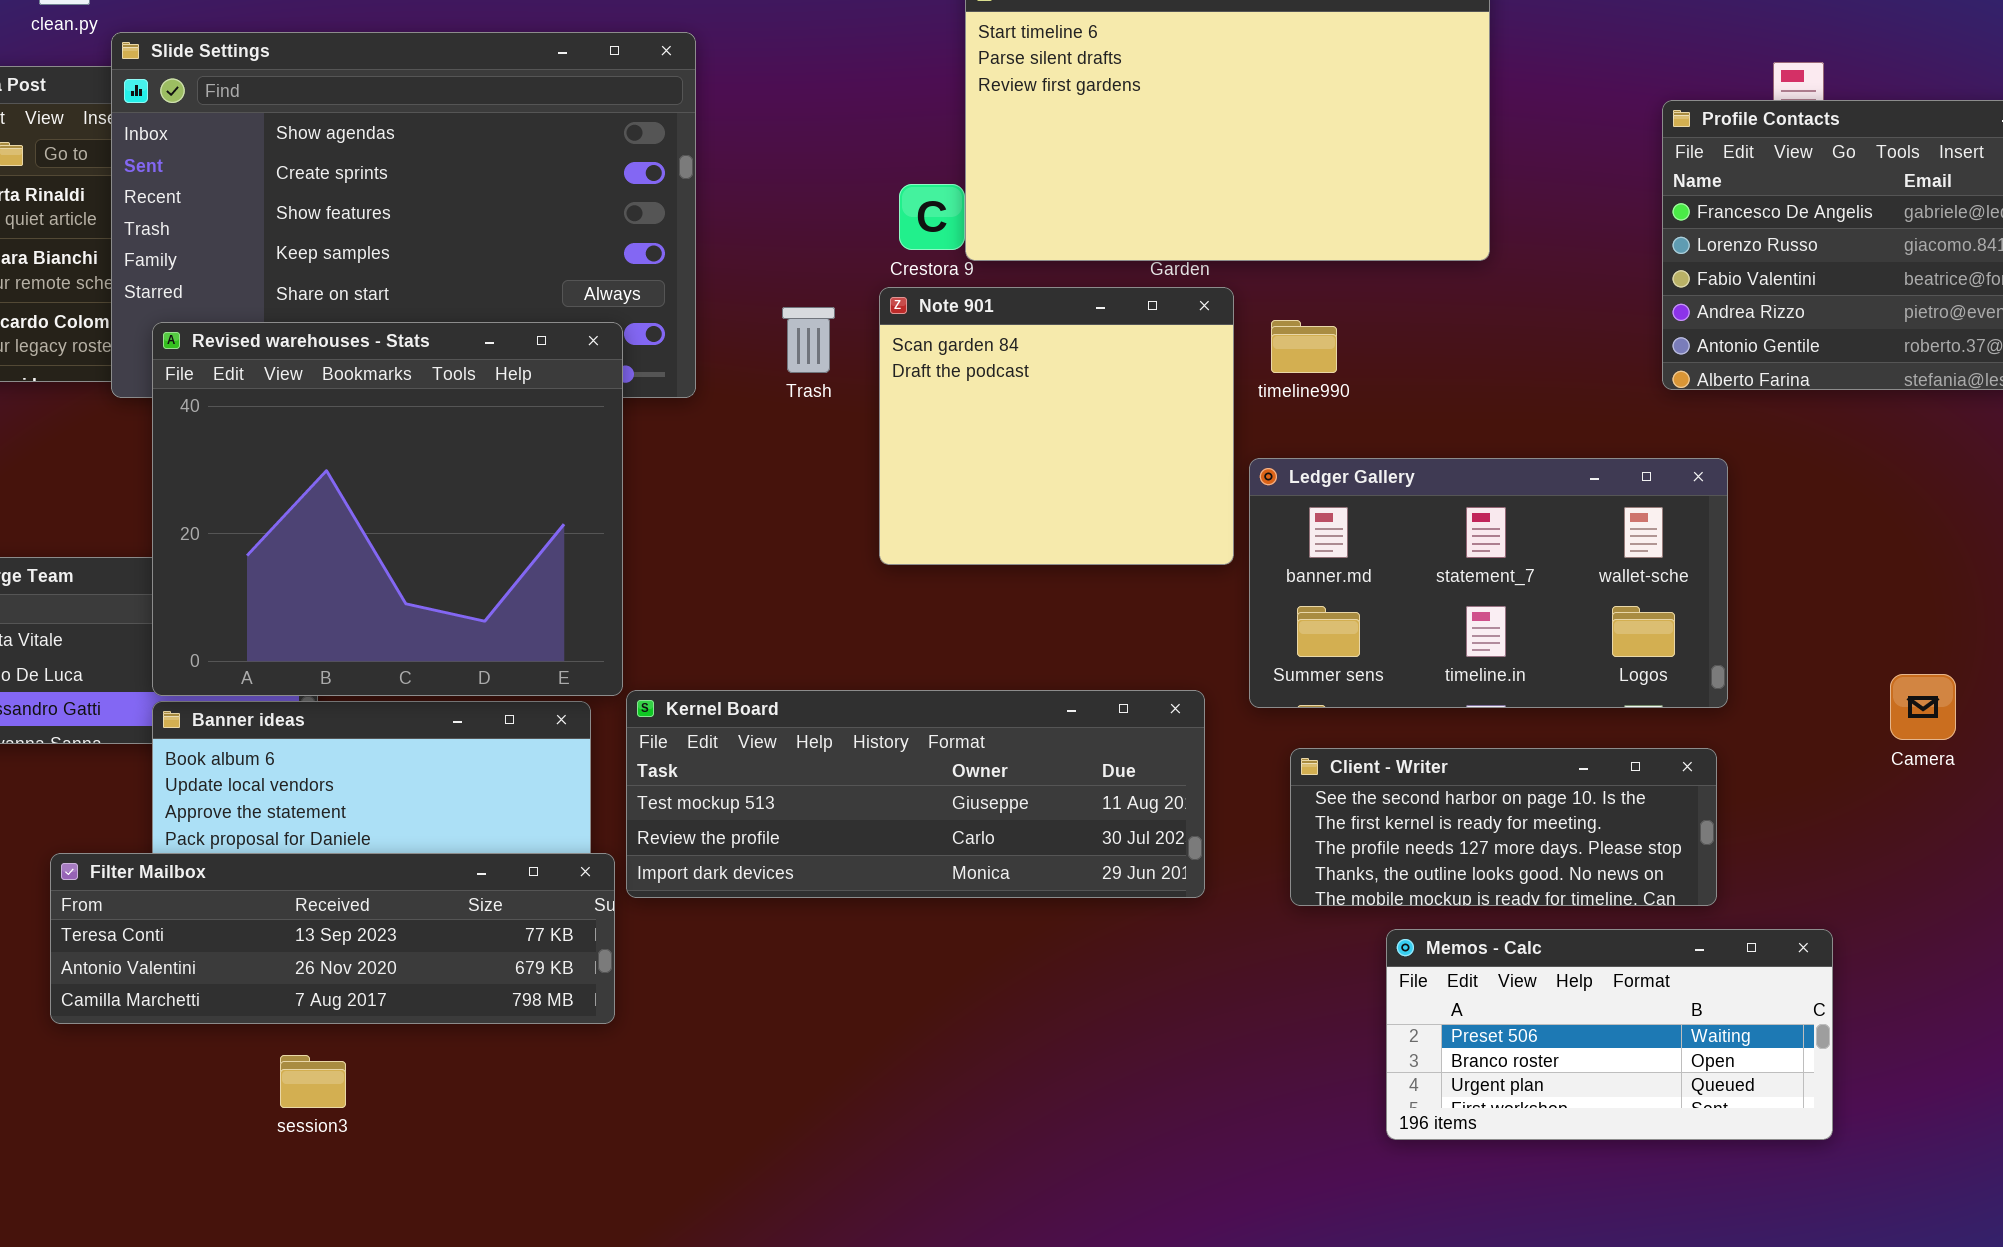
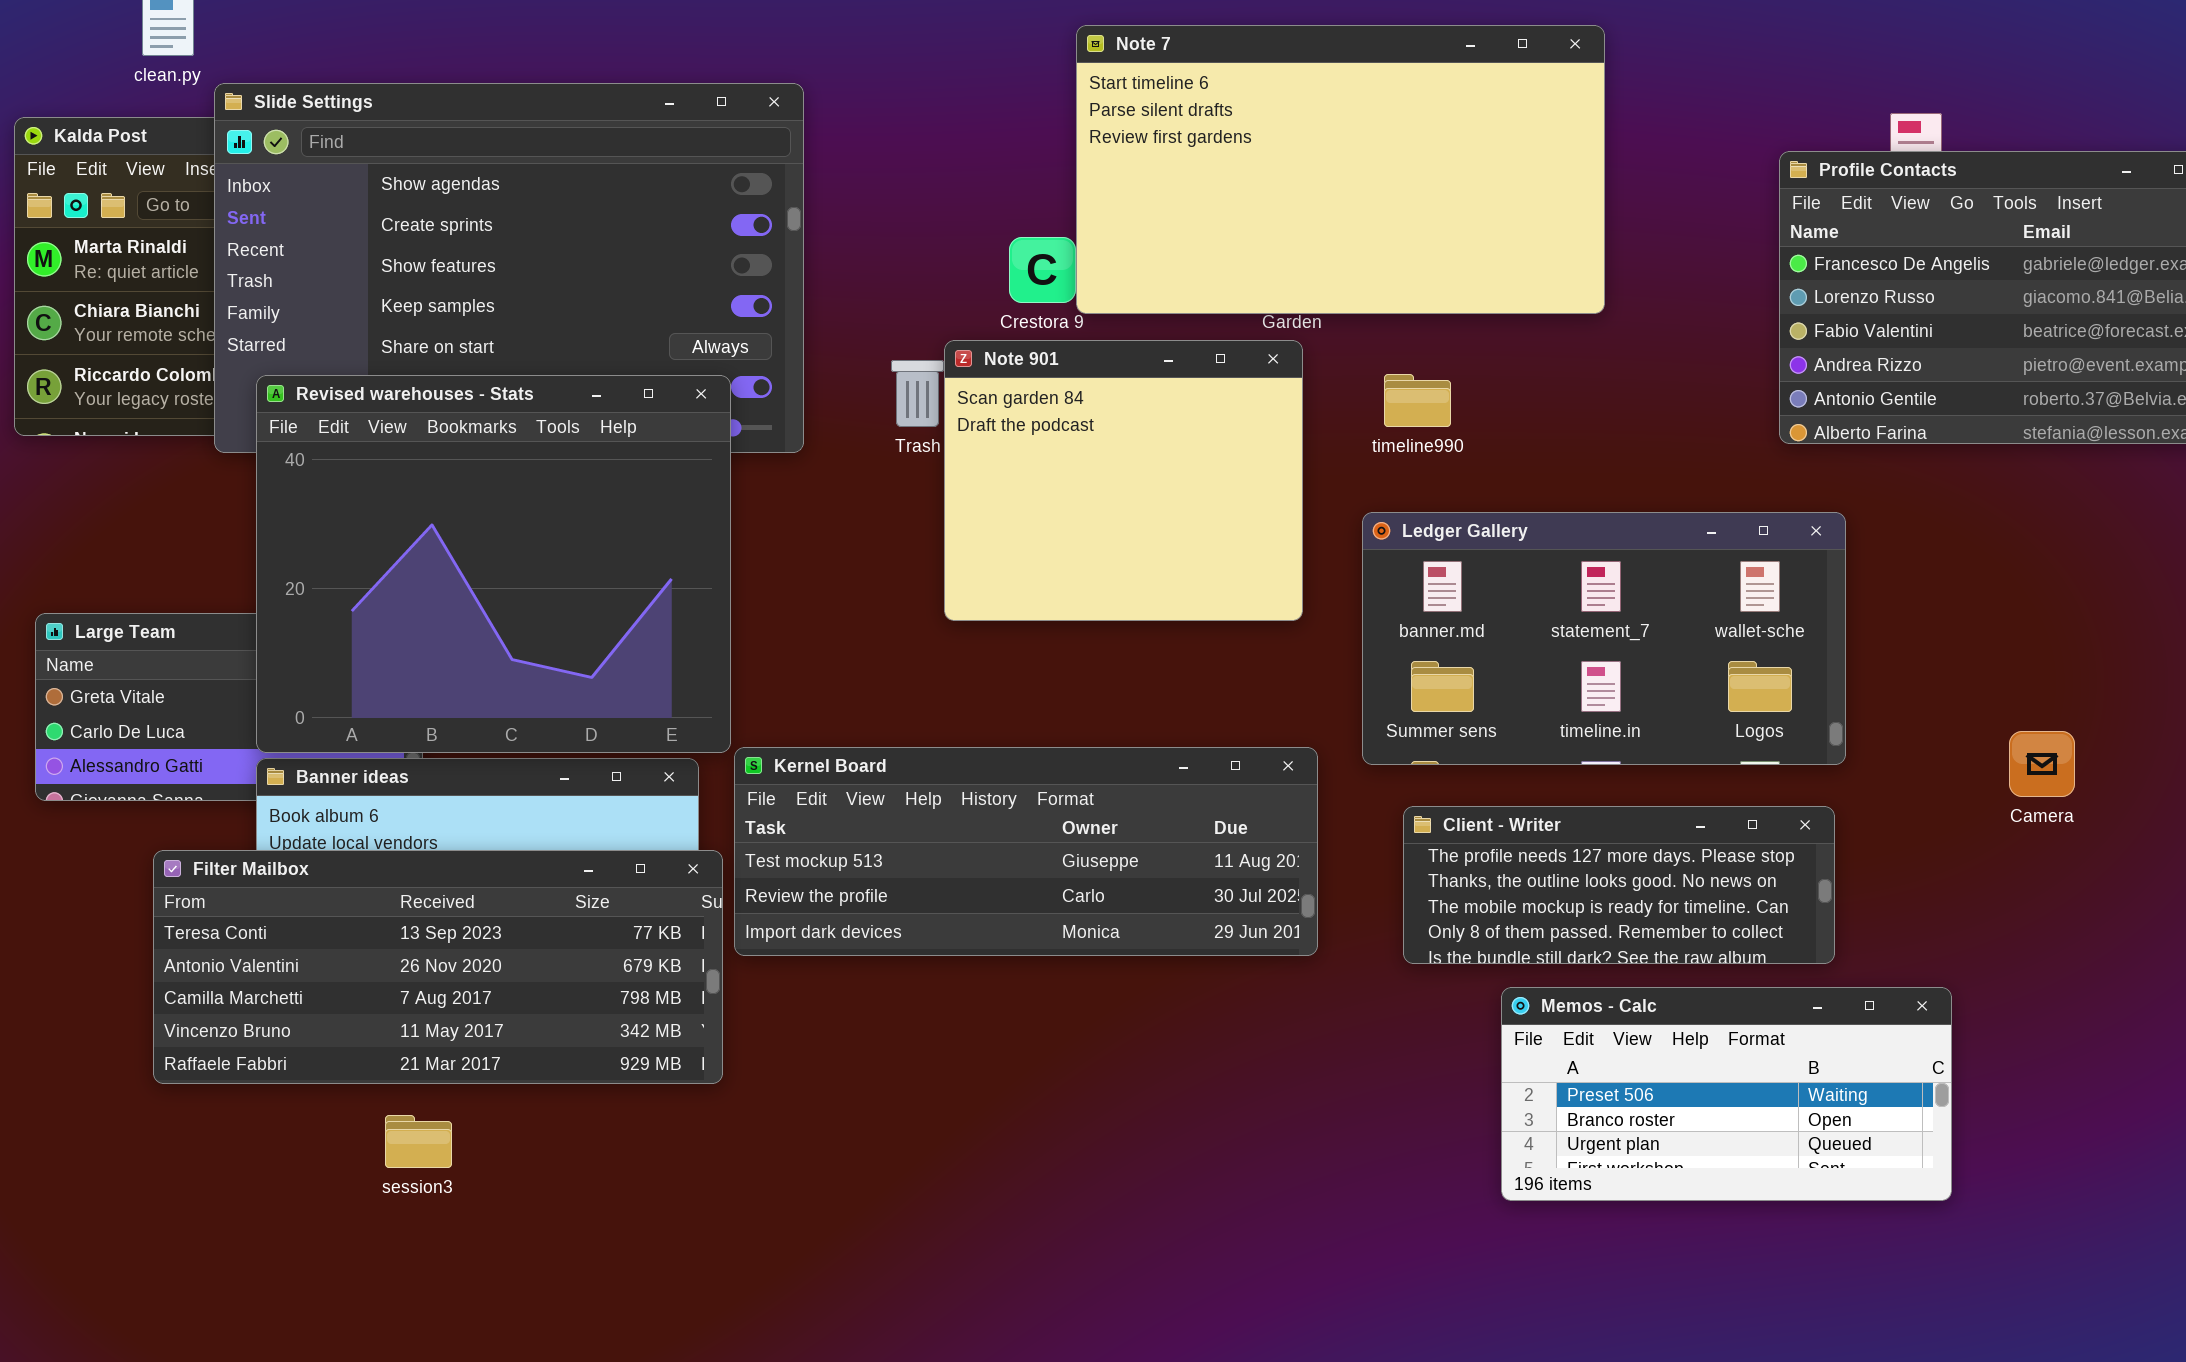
Note 901: [879,287,1234,565] -> [944,340,1303,621], moved
Client - Writer: [1290,748,1717,906] -> [1403,806,1835,964], scrolled down 2 rows
Filter Mailbox: [50,853,615,1024] -> [153,850,723,1084], resized

